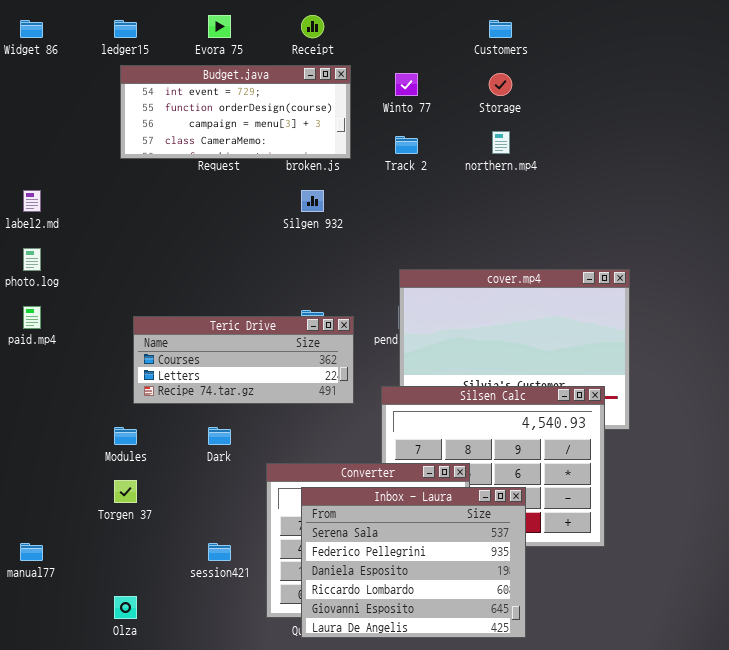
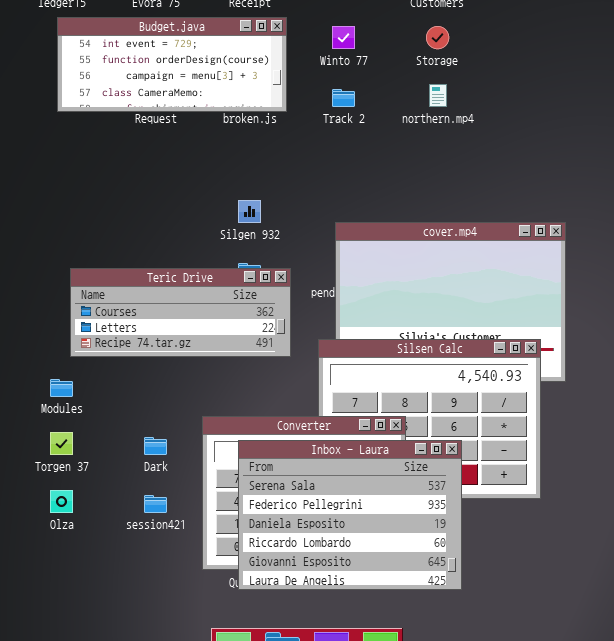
Silgen 932: [301,190,324,212] -> [238,200,261,223], moved
Dark: [208,427,231,445] -> [144,437,167,455], moved
Olza: [114,596,137,619] -> [50,490,73,513], moved

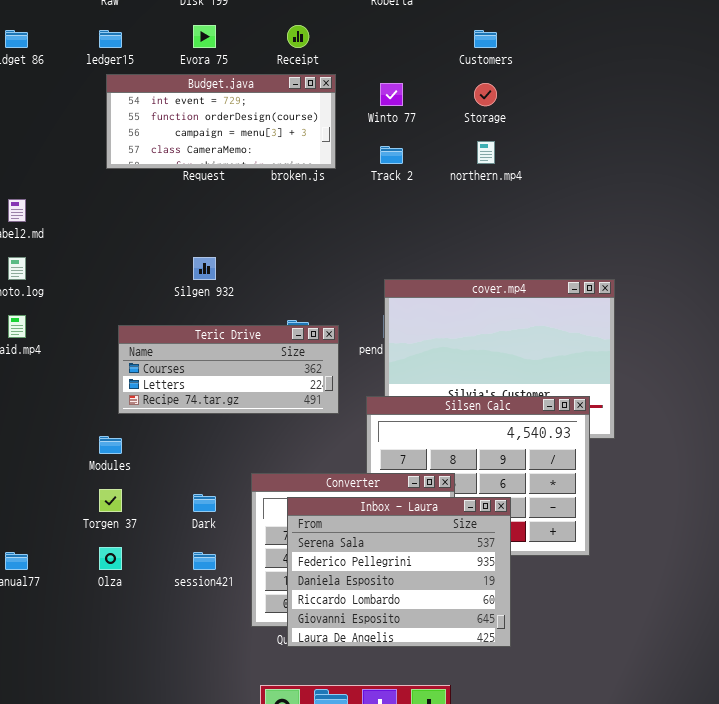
Silgen 932: [238,200,261,223] -> [193,257,216,280], moved

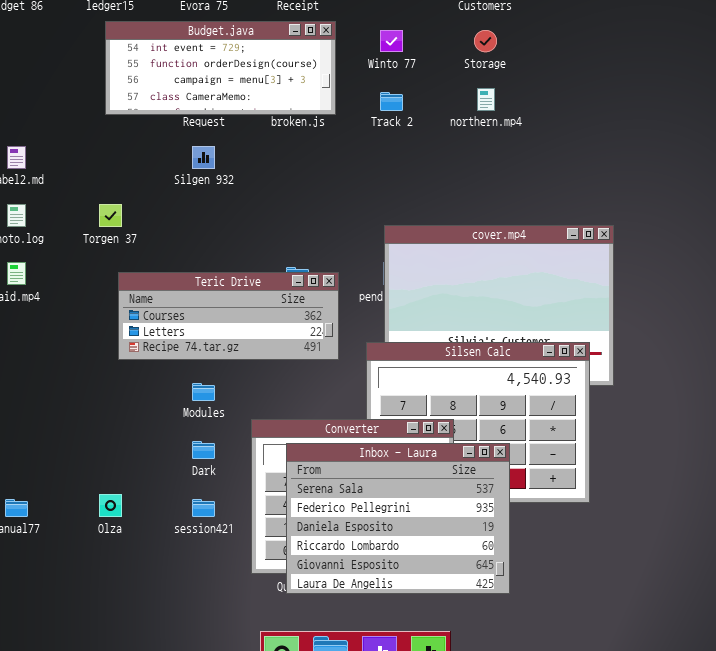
Silgen 932: [193,257,216,280] -> [192,146,215,169], moved
Modules: [99,436,122,454] -> [192,383,215,401], moved
Torgen 37: [99,489,122,512] -> [99,204,122,227], moved

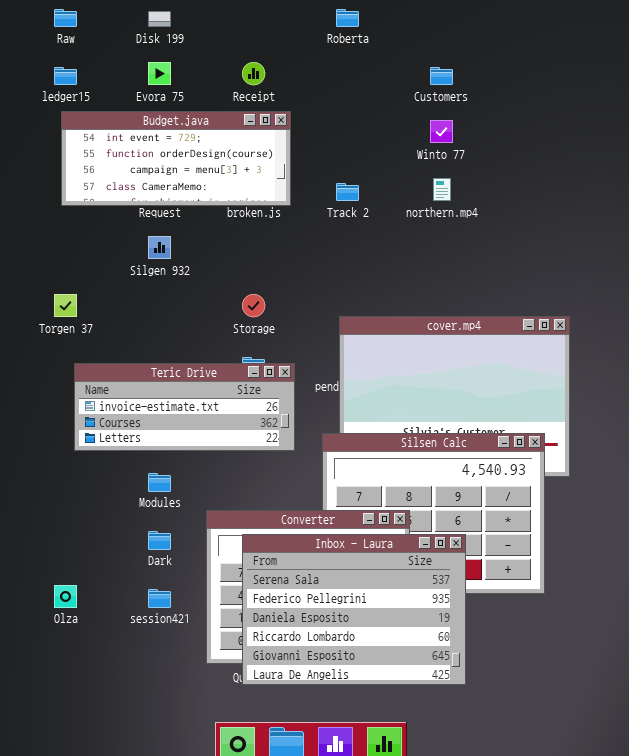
Winto 77: [380,30,403,52] -> [430,120,453,143], moved
Storage: [474,30,497,52] -> [242,294,265,317], moved
Teric Drive: [118,272,339,360] -> [74,363,295,451], scrolled up 1 row

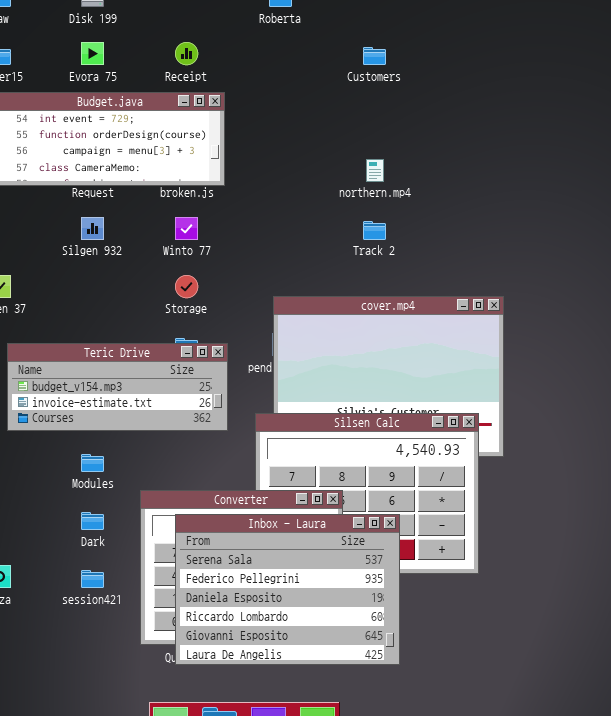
Winto 77: [430,120,453,143] -> [175,217,198,240], moved
Track 2: [336,183,359,201] -> [363,221,386,240], moved
Teric Drive: [74,363,295,451] -> [7,343,228,431], scrolled up 1 row

